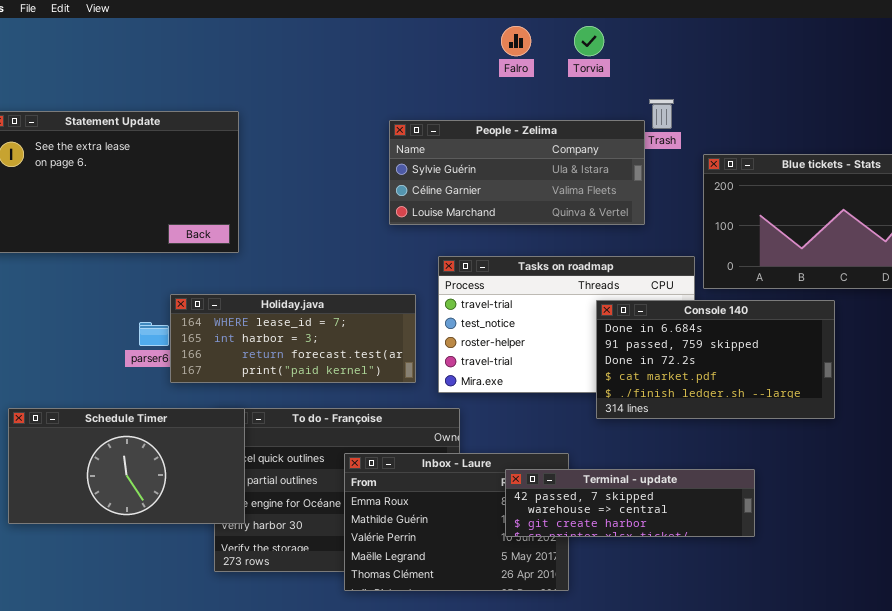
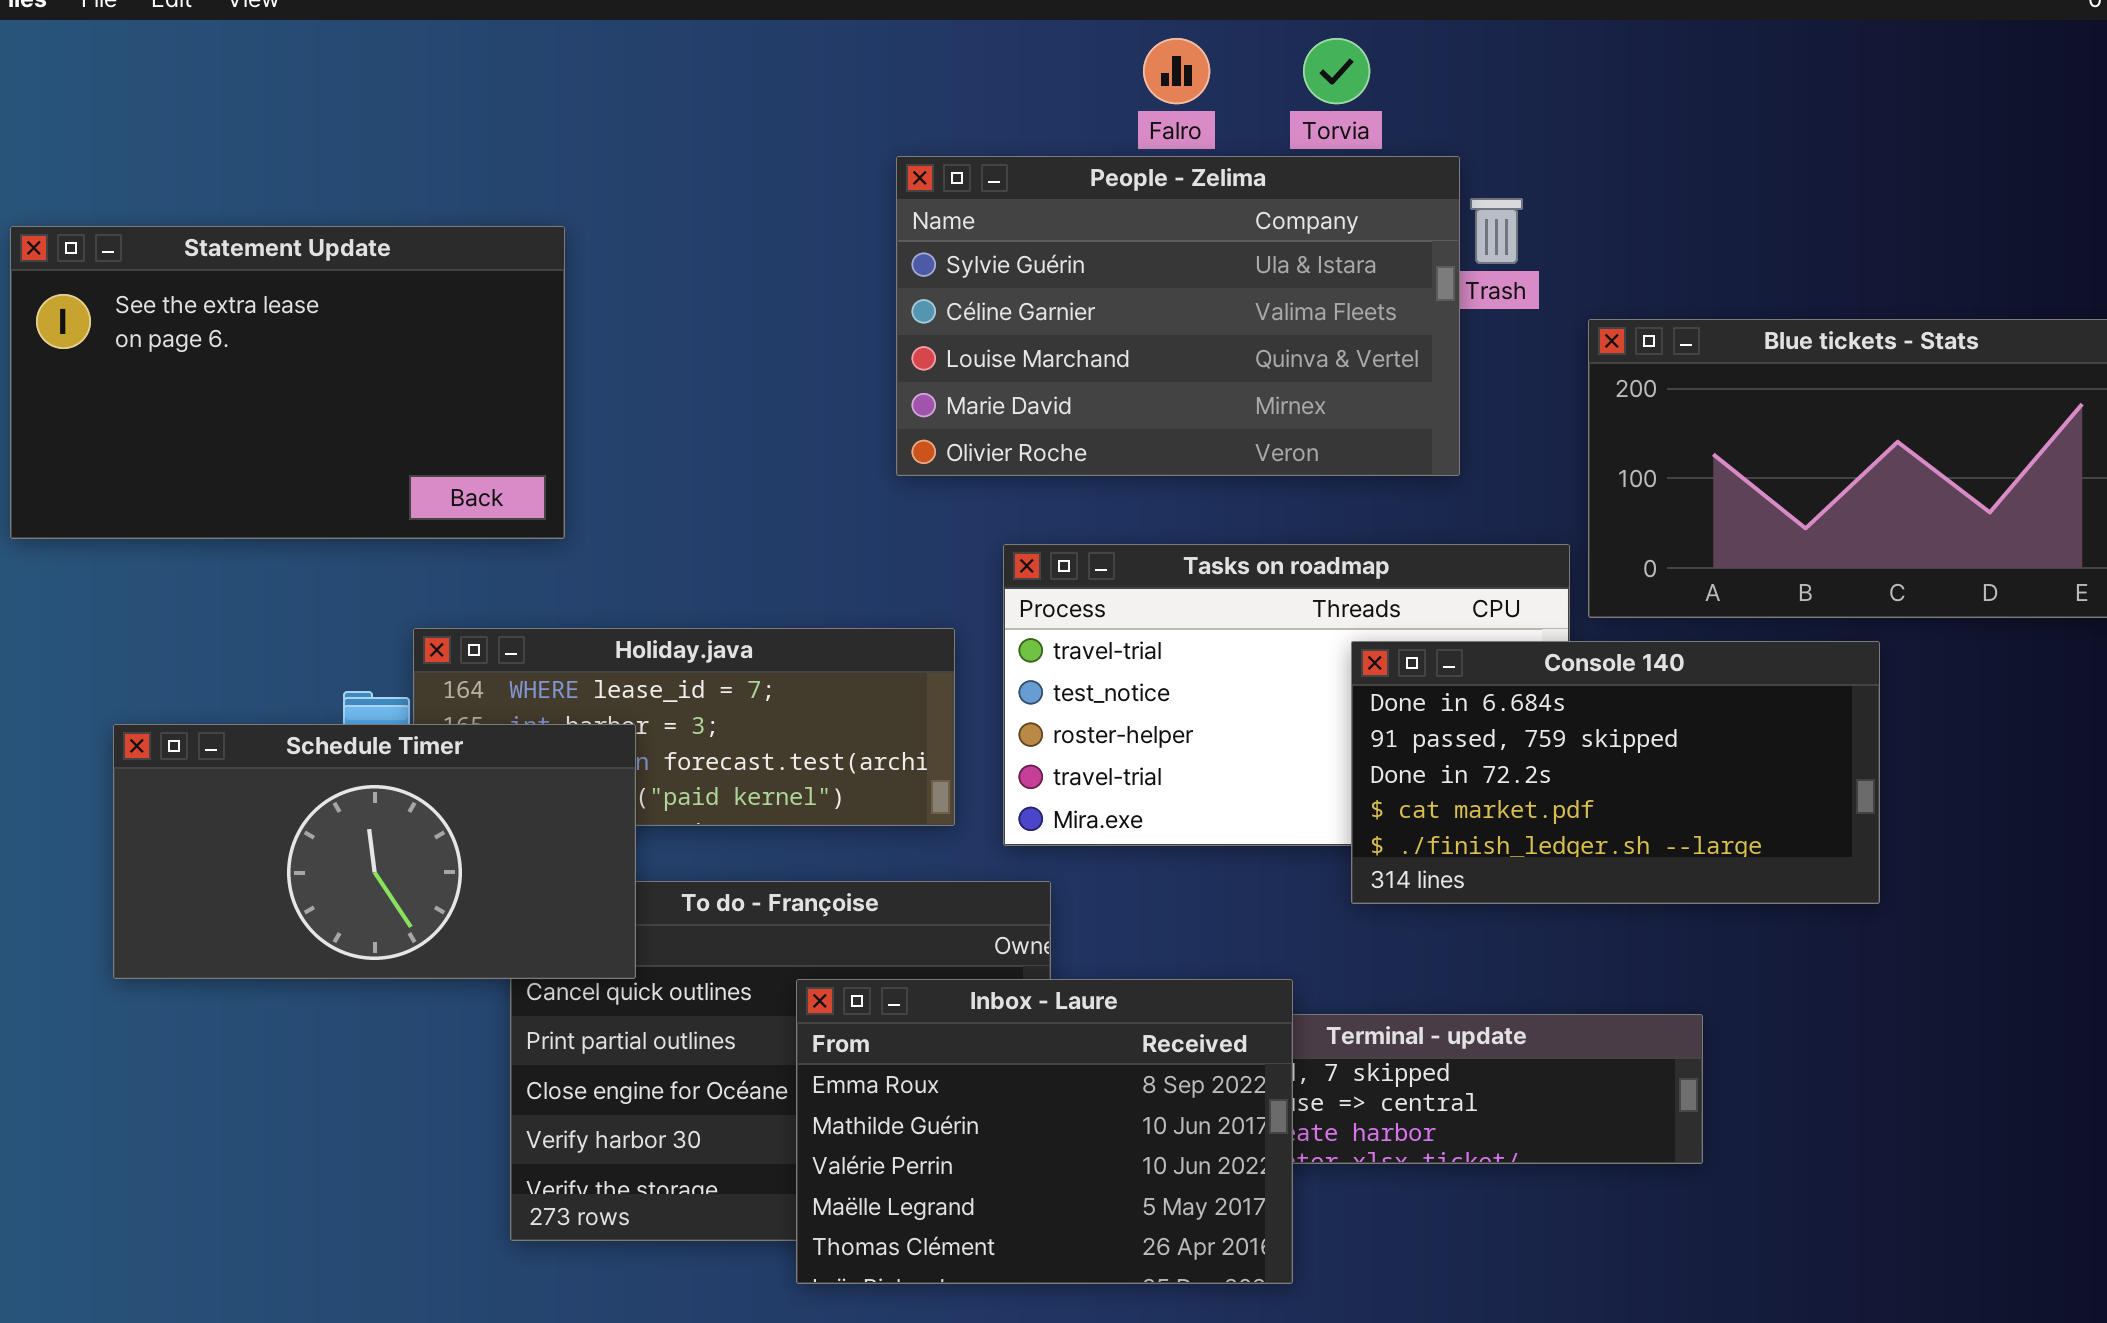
People - Zelima: [389,120,645,225] -> [896,156,1460,476], resized
Schedule Timer: [8,408,245,524] -> [113,724,636,979], moved
Inbox - Laure: [344,453,569,591] -> [796,979,1293,1284], raised

